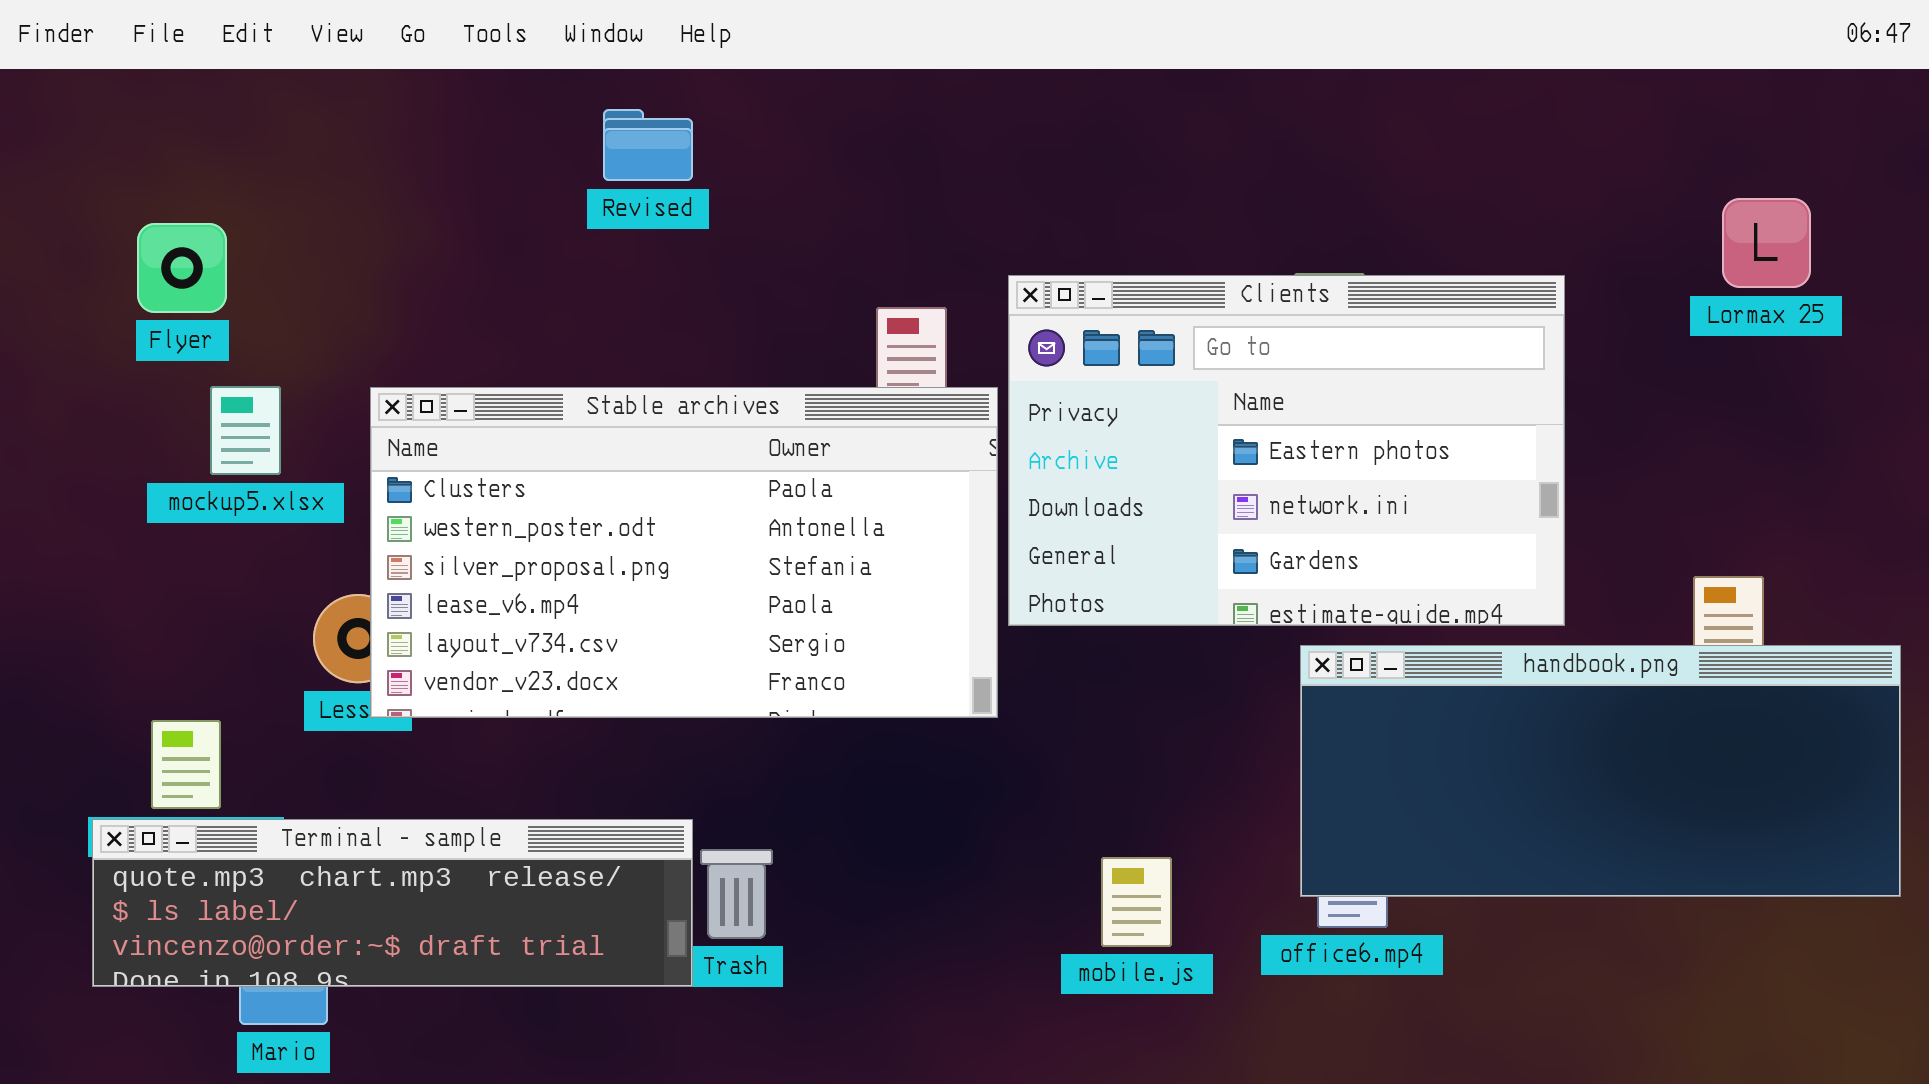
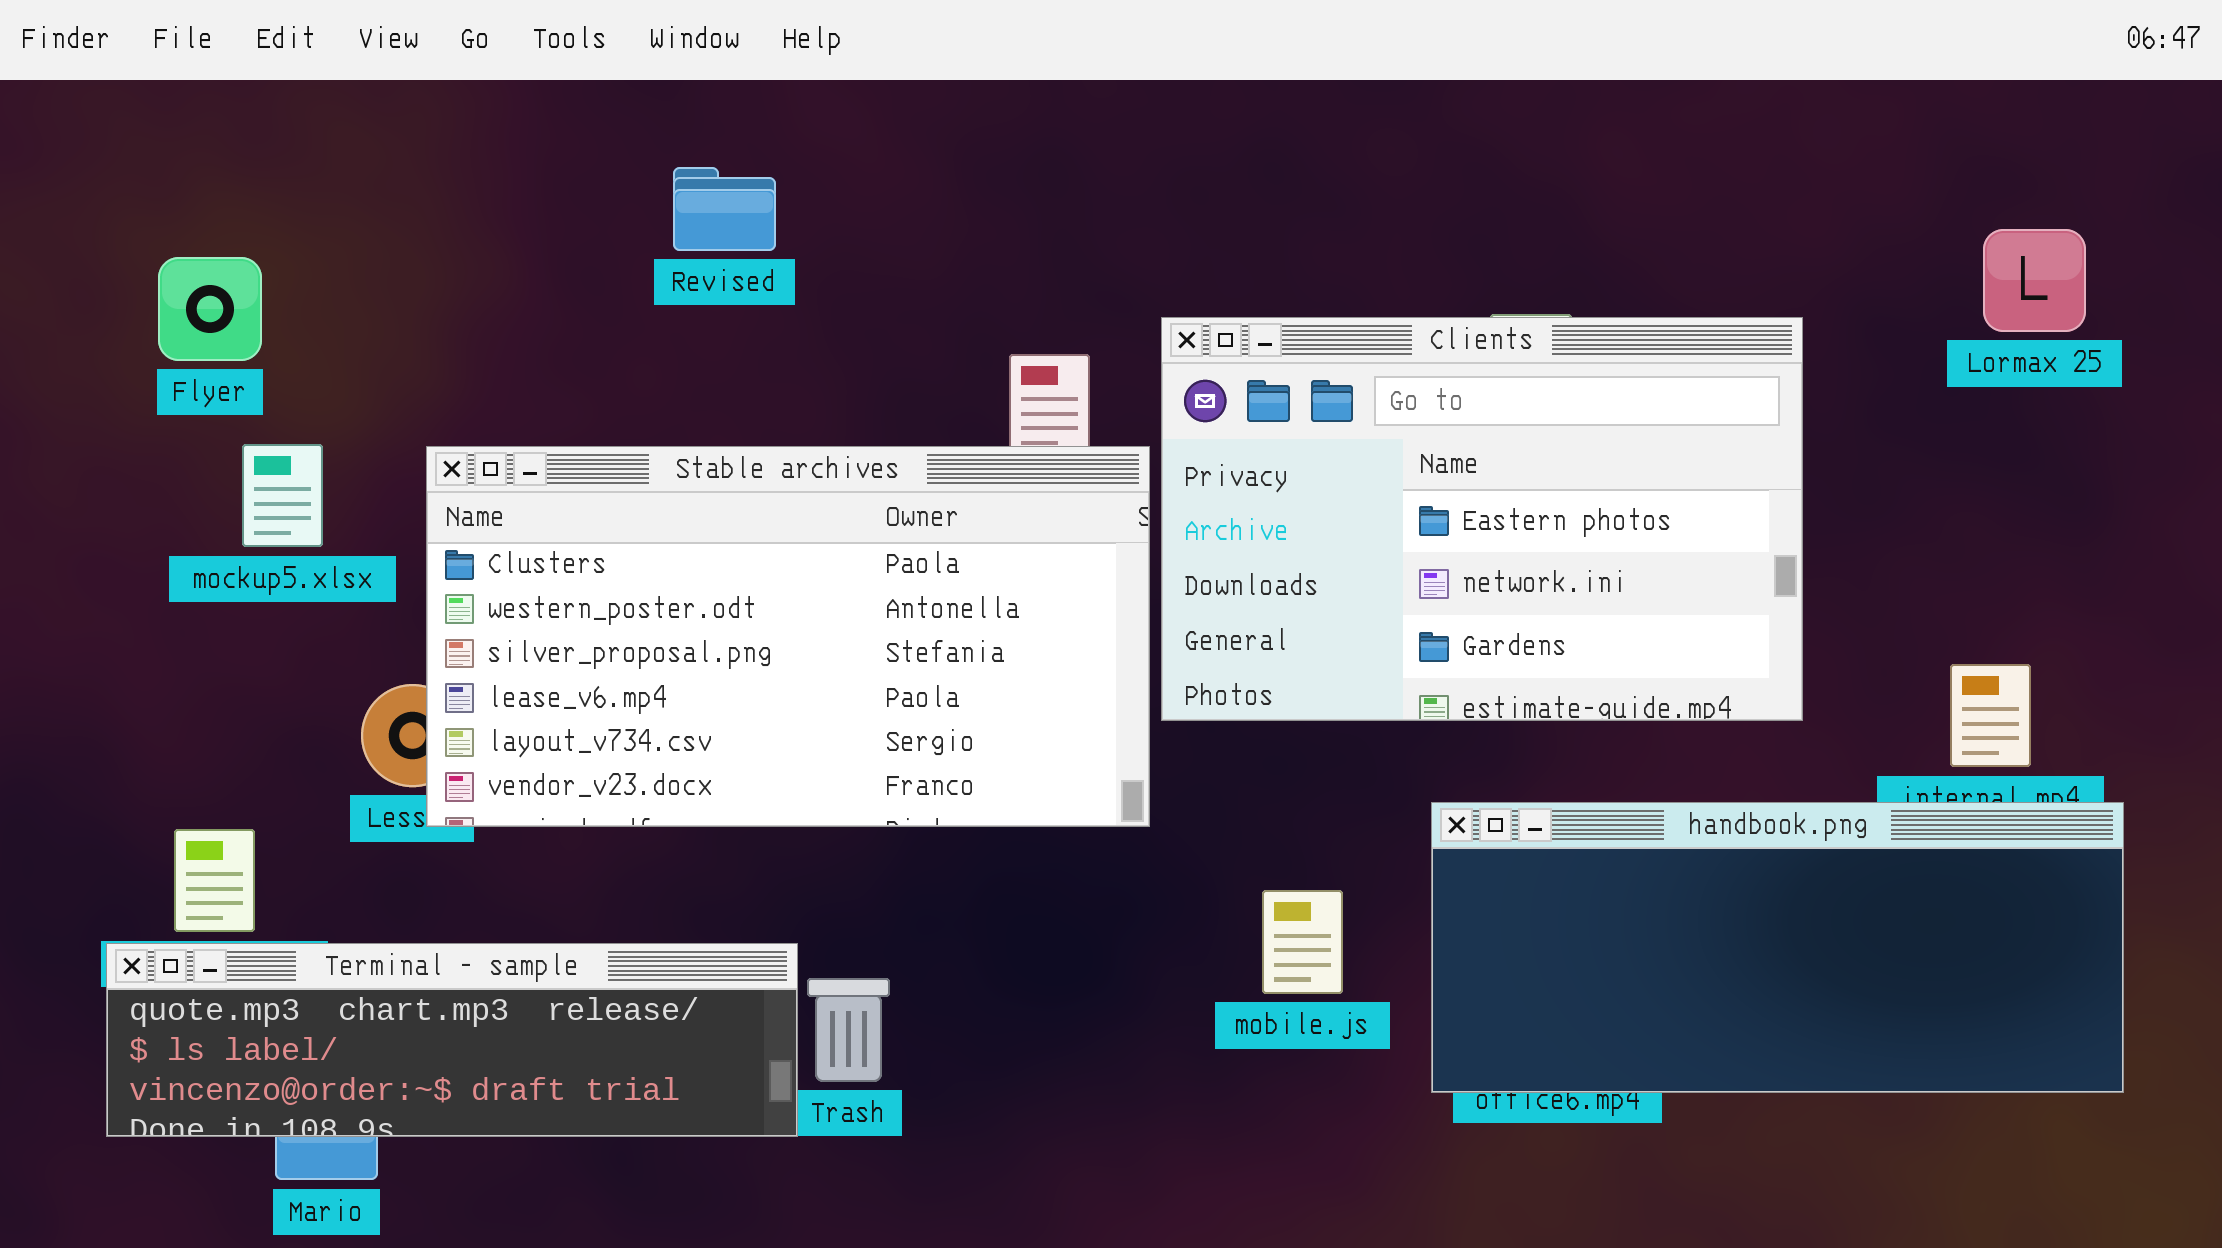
Revised: [603,109,693,181] -> [673,167,776,251], moved
handbook.png: [1300,645,1901,897] -> [1431,802,2124,1093], moved
mobile.js: [1101,857,1172,947] -> [1262,890,1343,994], moved

